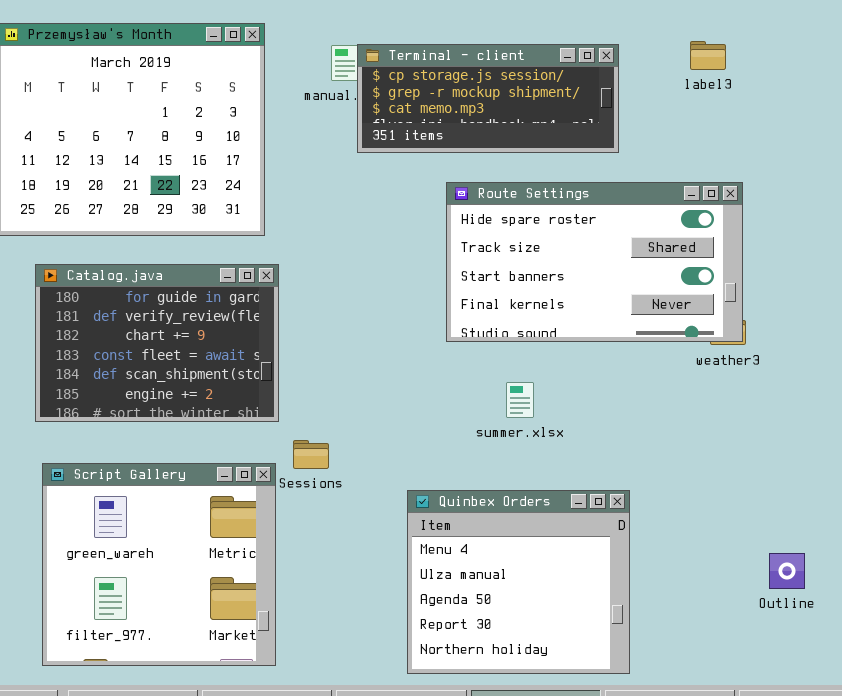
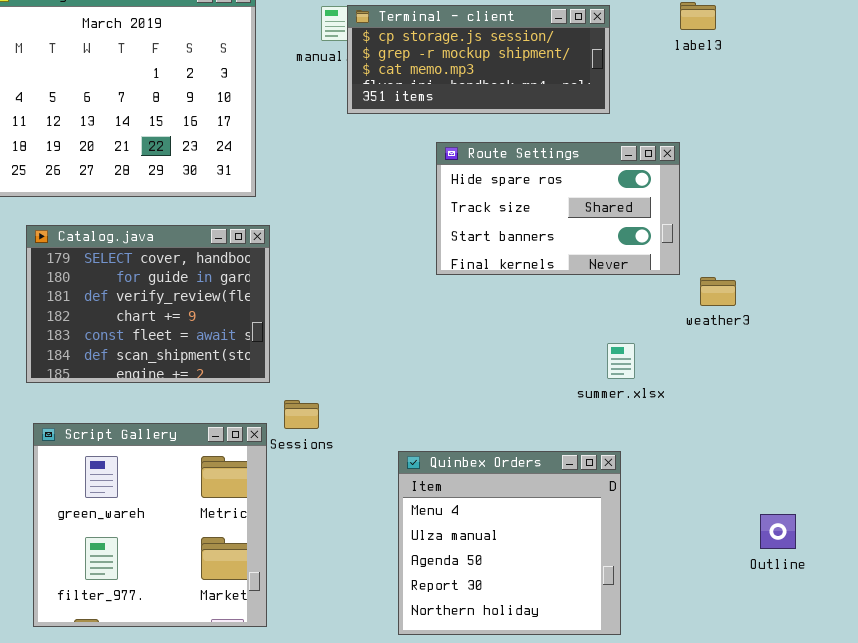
Route Settings: [446,182,743,342] -> [436,142,680,275], resized
Catalog.java: [35,264,279,422] -> [26,225,270,383], scrolled up 1 row
summer.xlsx: [506,382,534,418] -> [607,343,635,379], moved

